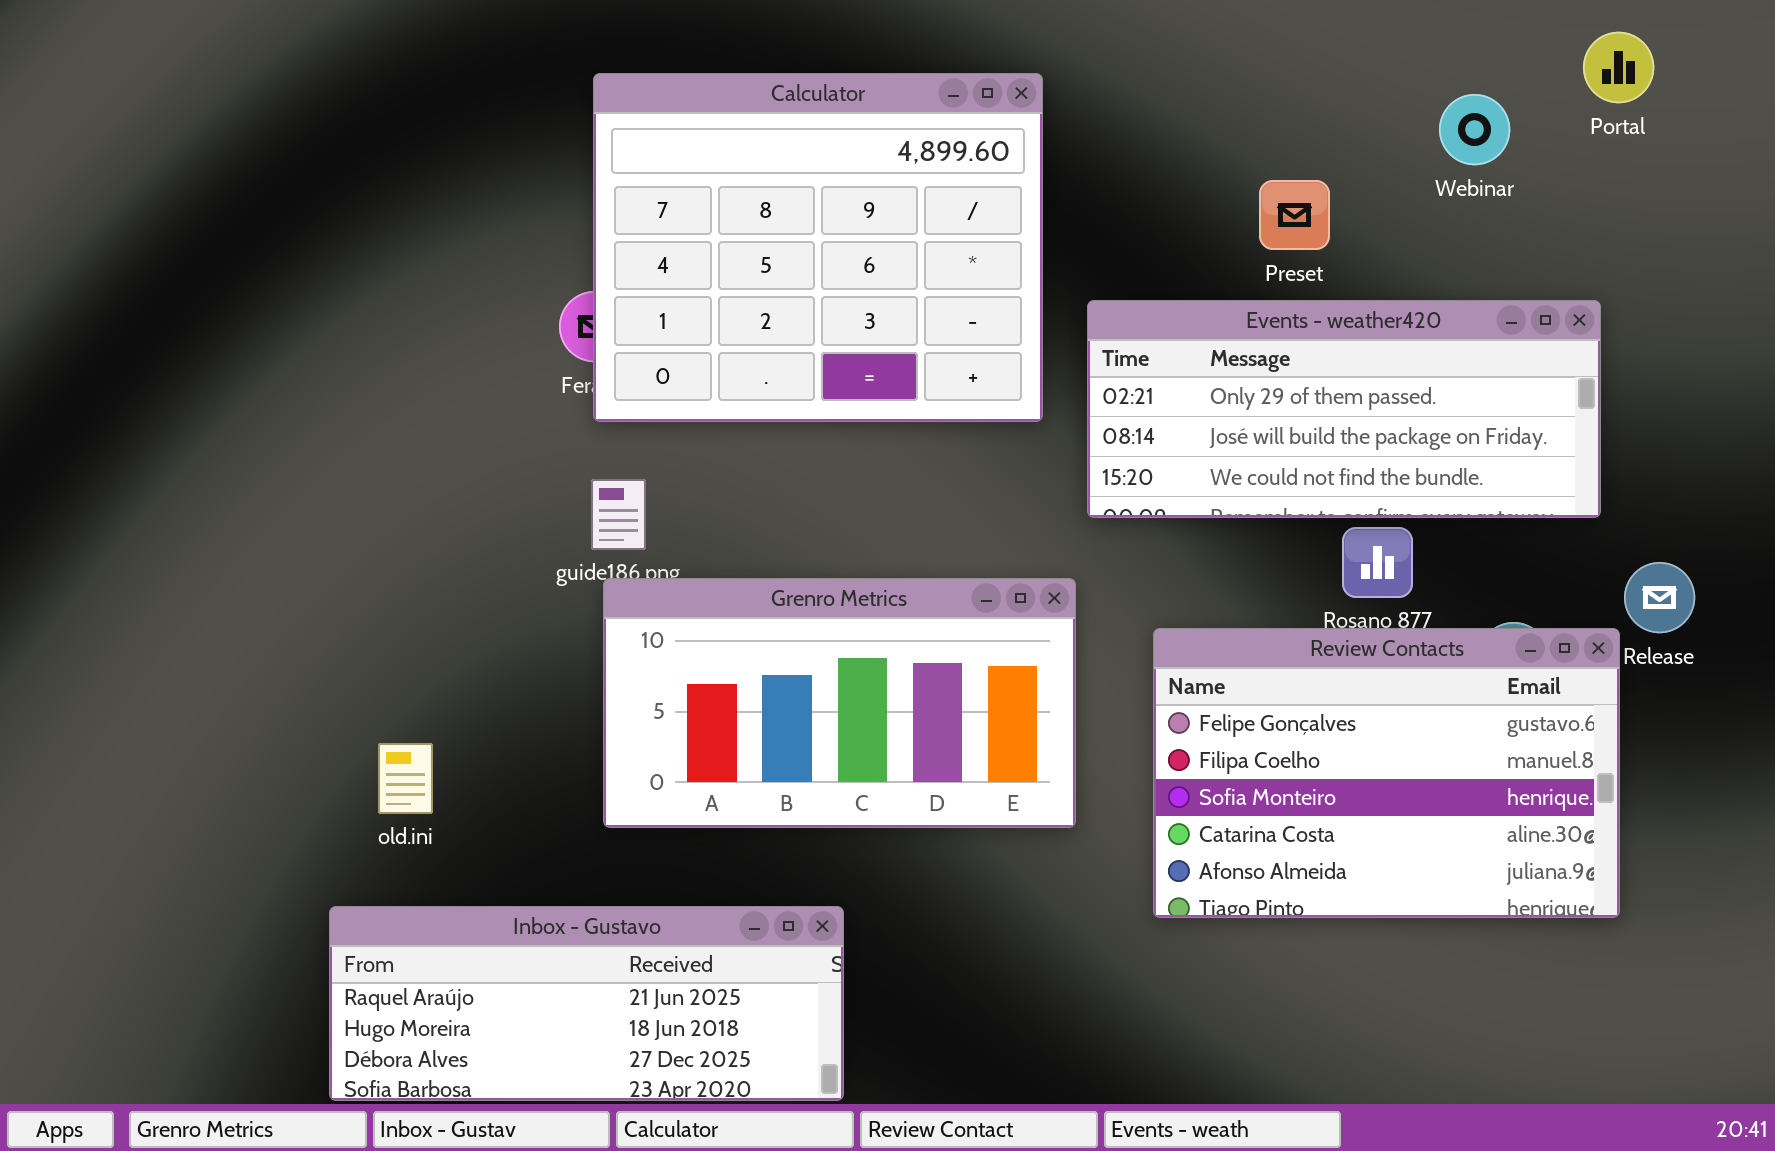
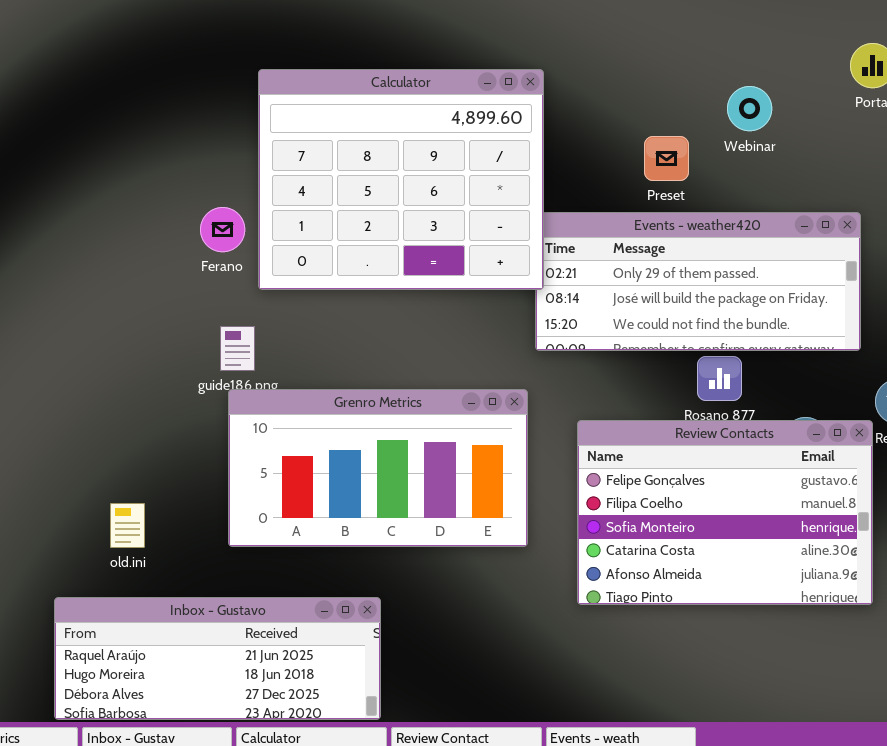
Calculator: [593,73,1043,422] -> [258,69,544,290], moved
Webinar: [1439,94,1510,165] -> [727,86,772,131], moved
old.ini: [378,743,433,814] -> [110,503,145,548], moved

